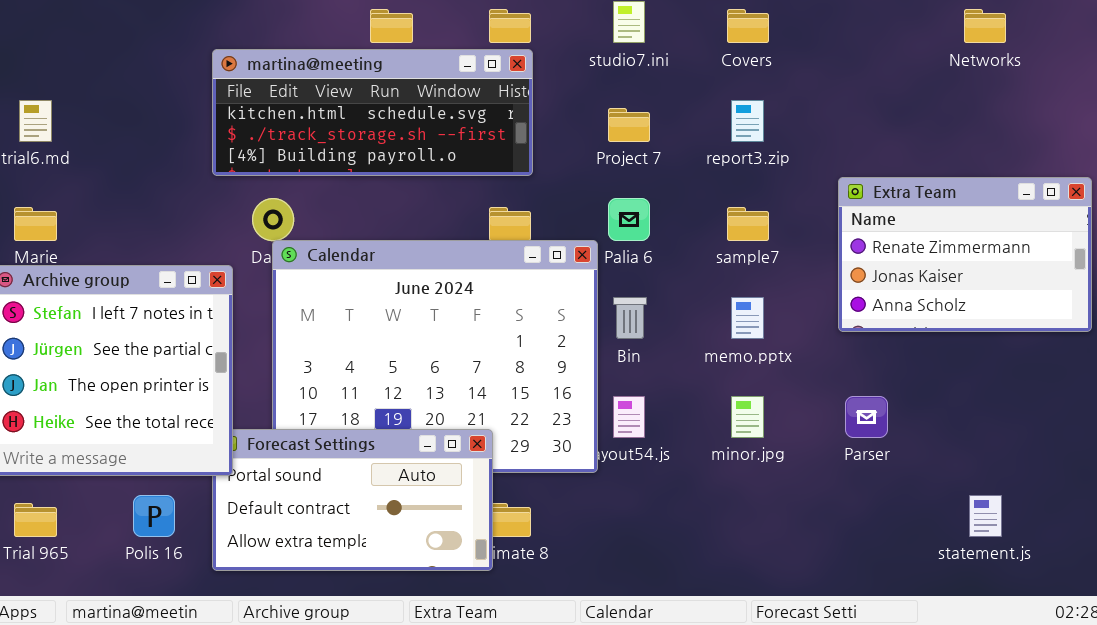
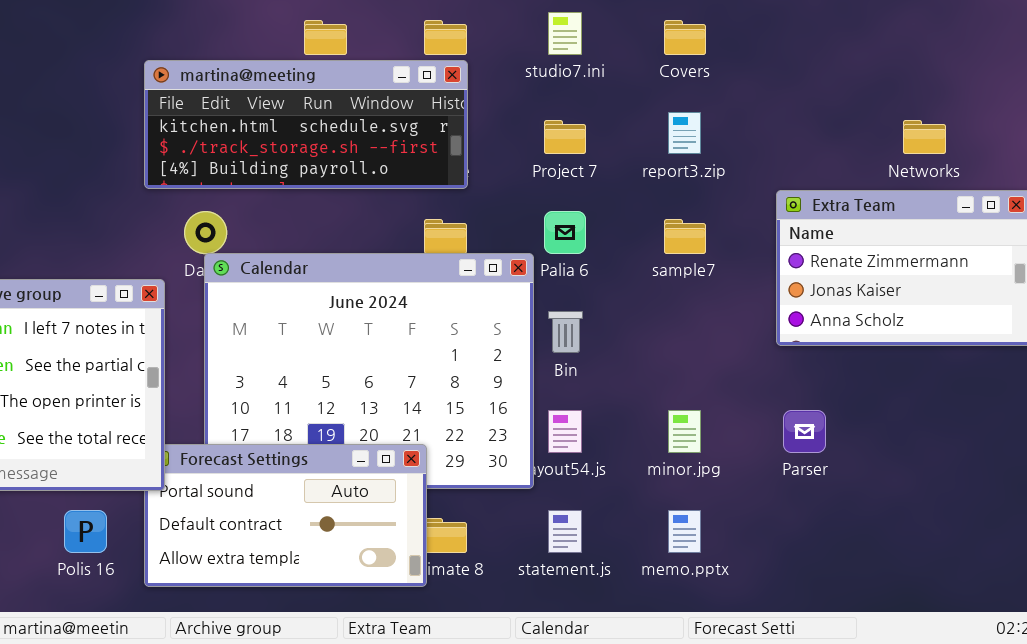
Networks: [964,9,1006,43] -> [903,120,946,154], moved
memo.pptx: [731,297,764,339] -> [668,510,701,553], moved
statement.js: [969,495,1002,537] -> [548,510,582,553], moved

